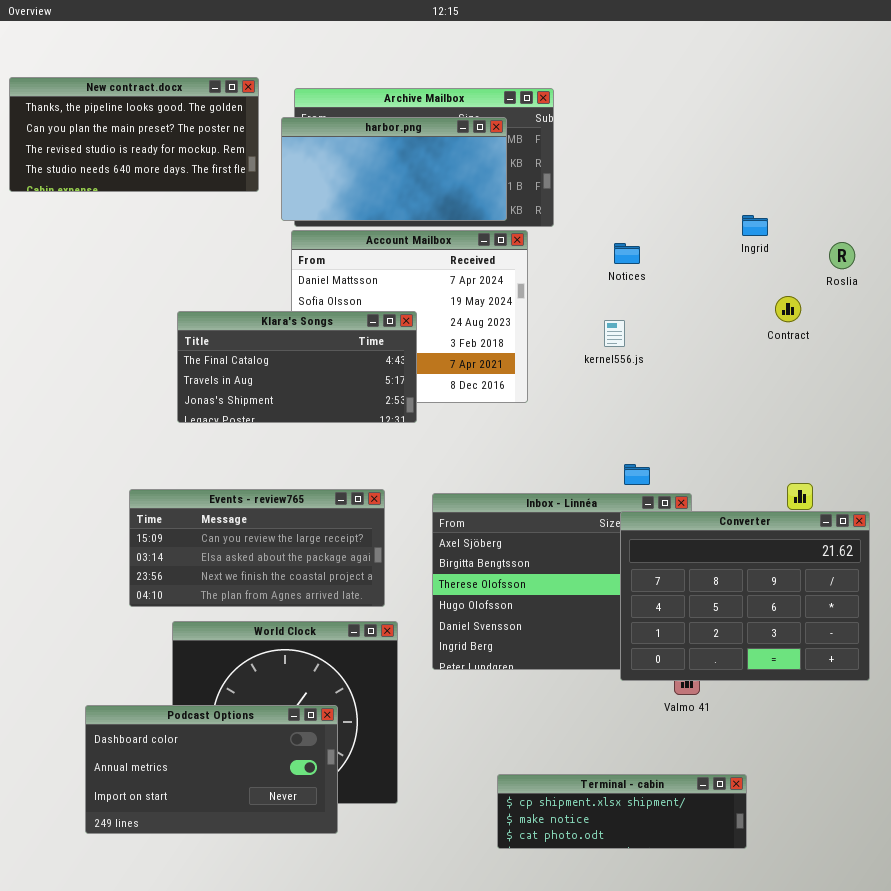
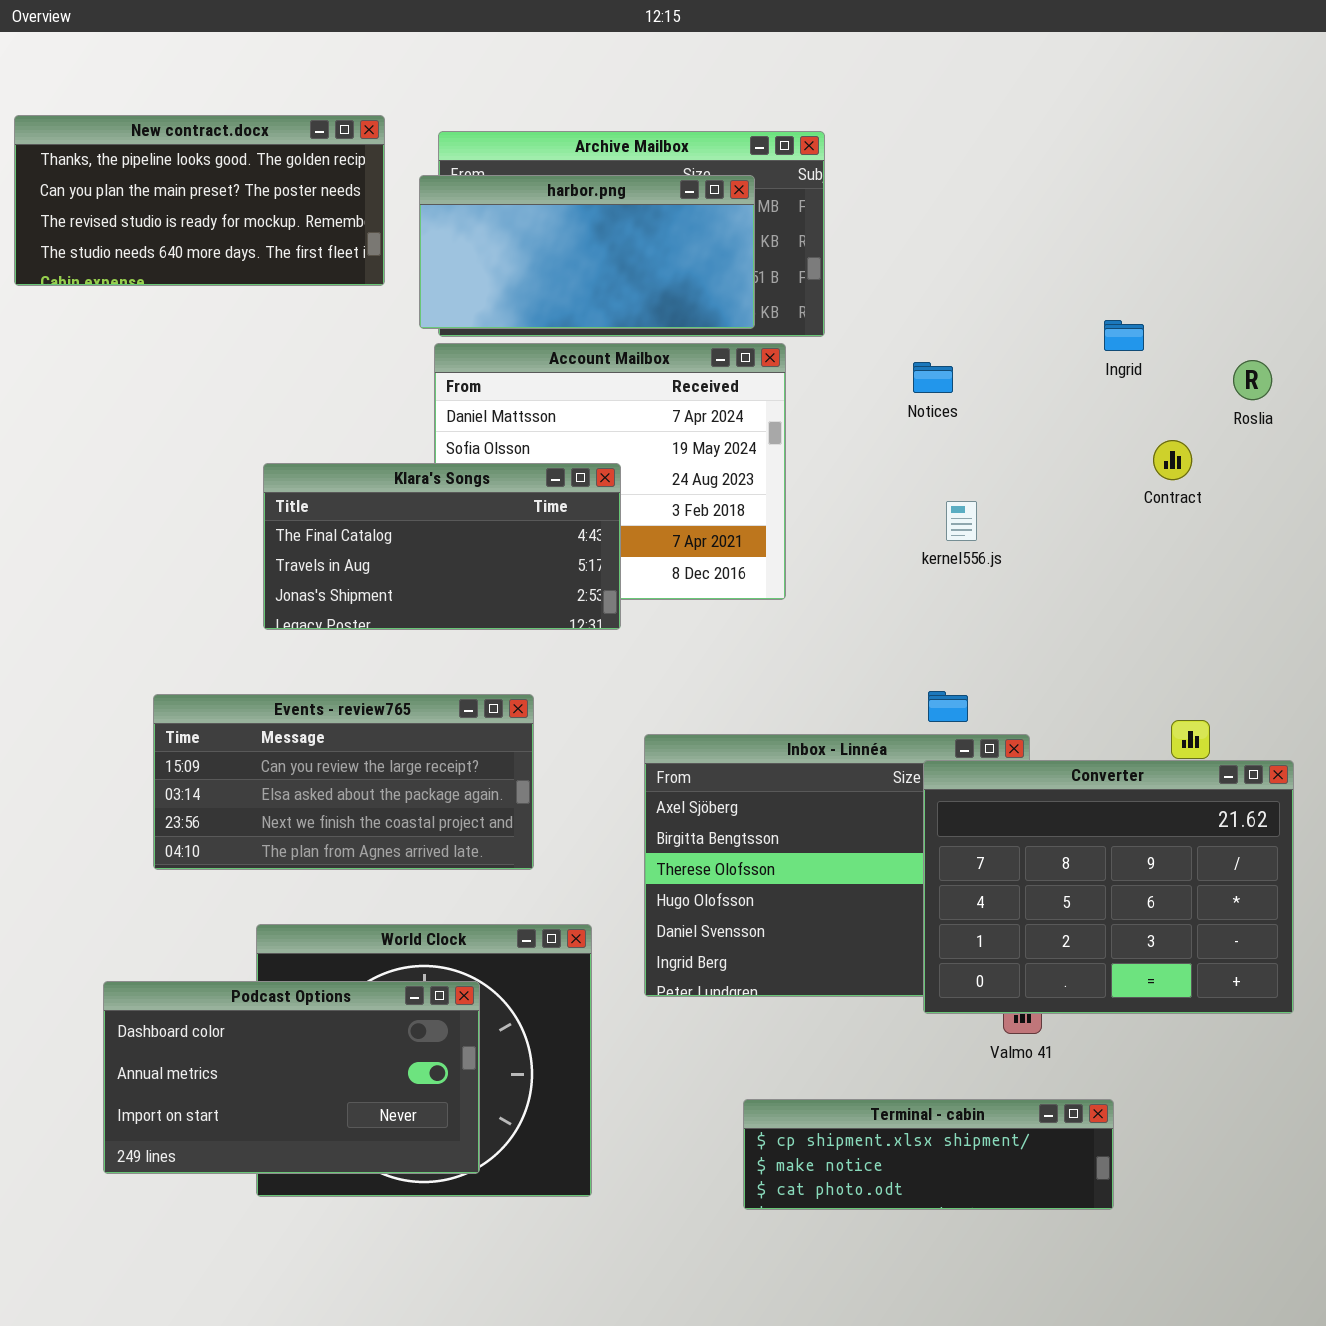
kernel556.js: [604,320,625,347] -> [946,501,977,541], moved
Events - review765: [129,489,385,607] -> [153,694,534,870], moved
Podcast Options: [85,705,338,834] -> [103,981,480,1174], moved
Terminal - cabin: [497,774,747,849] -> [743,1099,1114,1210], moved

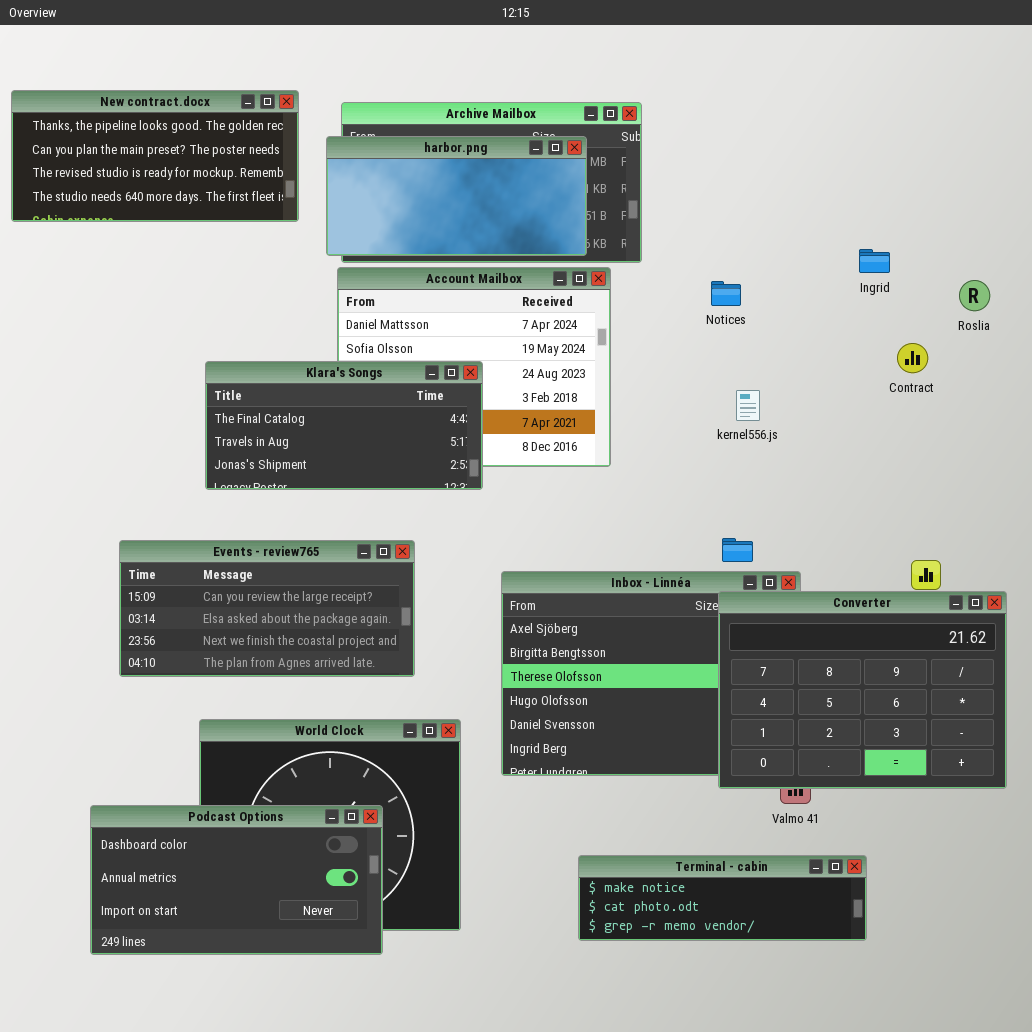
Podcast Options: [103,981,480,1174] -> [90,805,383,955], moved
Terminal - cabin: [743,1099,1114,1210] -> [578,855,867,941], scrolled down 1 row

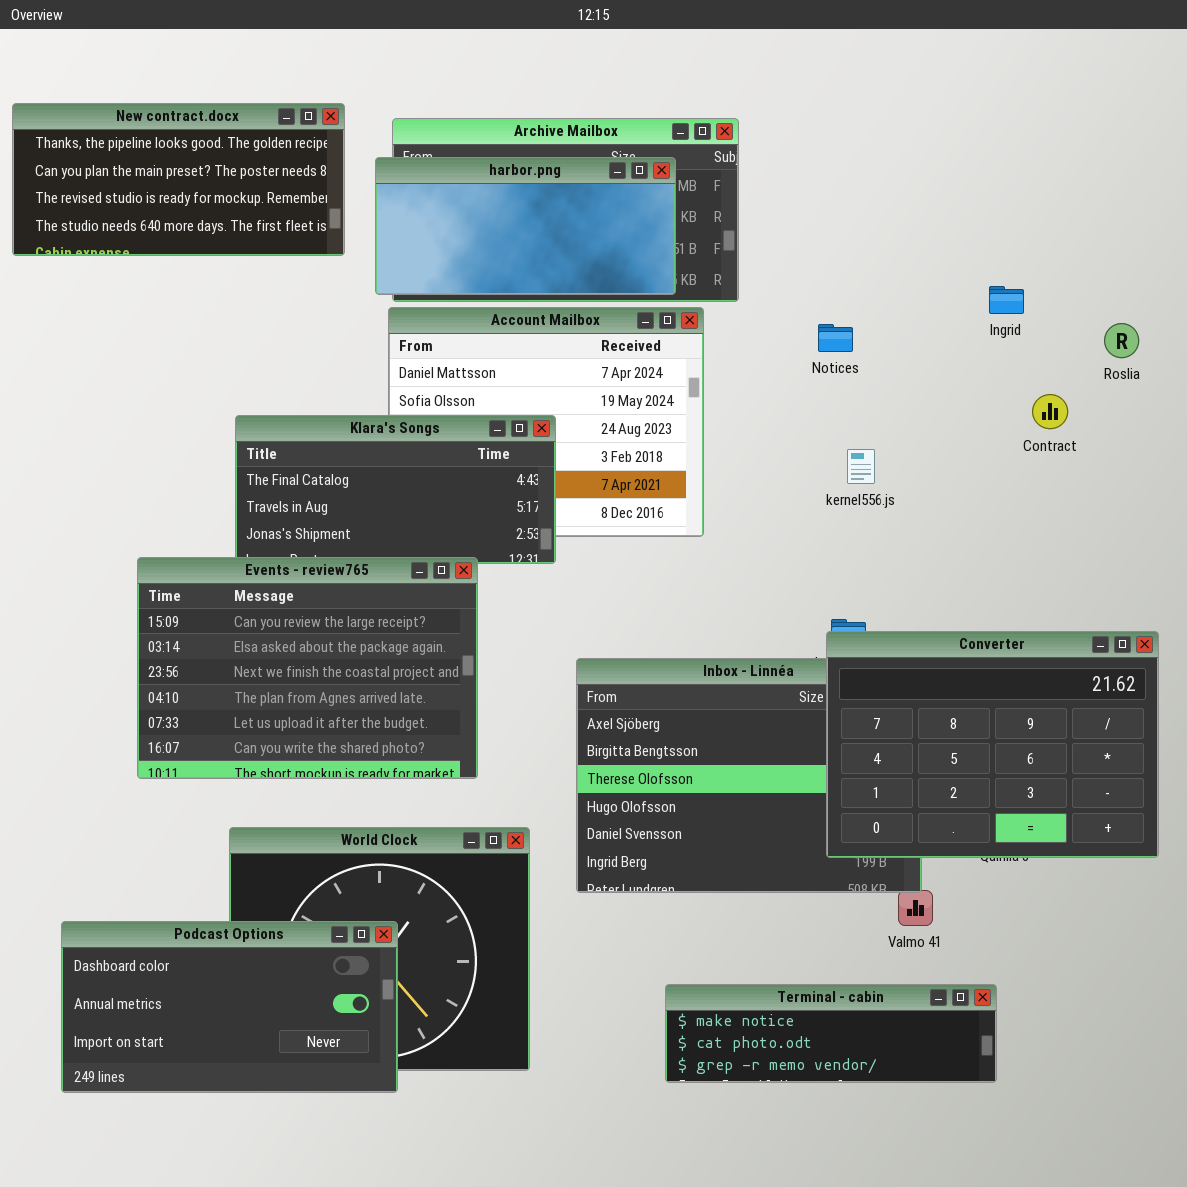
Events - review765: [119,540,415,677] -> [137,557,478,779], resized
Converter: [718,591,1007,789] -> [826,631,1159,858], moved
Podcast Options: [90,805,383,955] -> [61,921,398,1093], moved

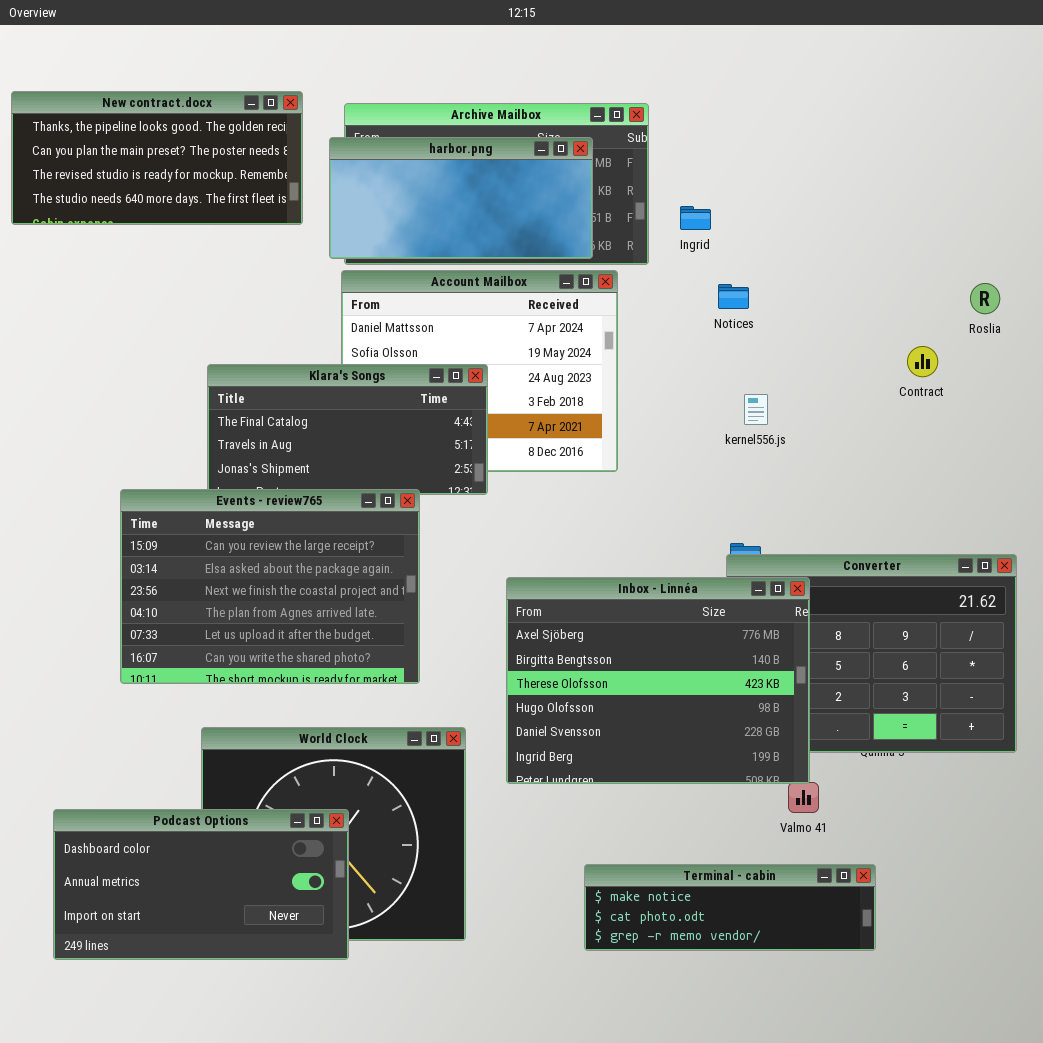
Ingrid: [989,286,1024,314] -> [680,206,711,230], moved
Inbox - Linnéa: [576,658,922,893] -> [506,577,810,784], raised

